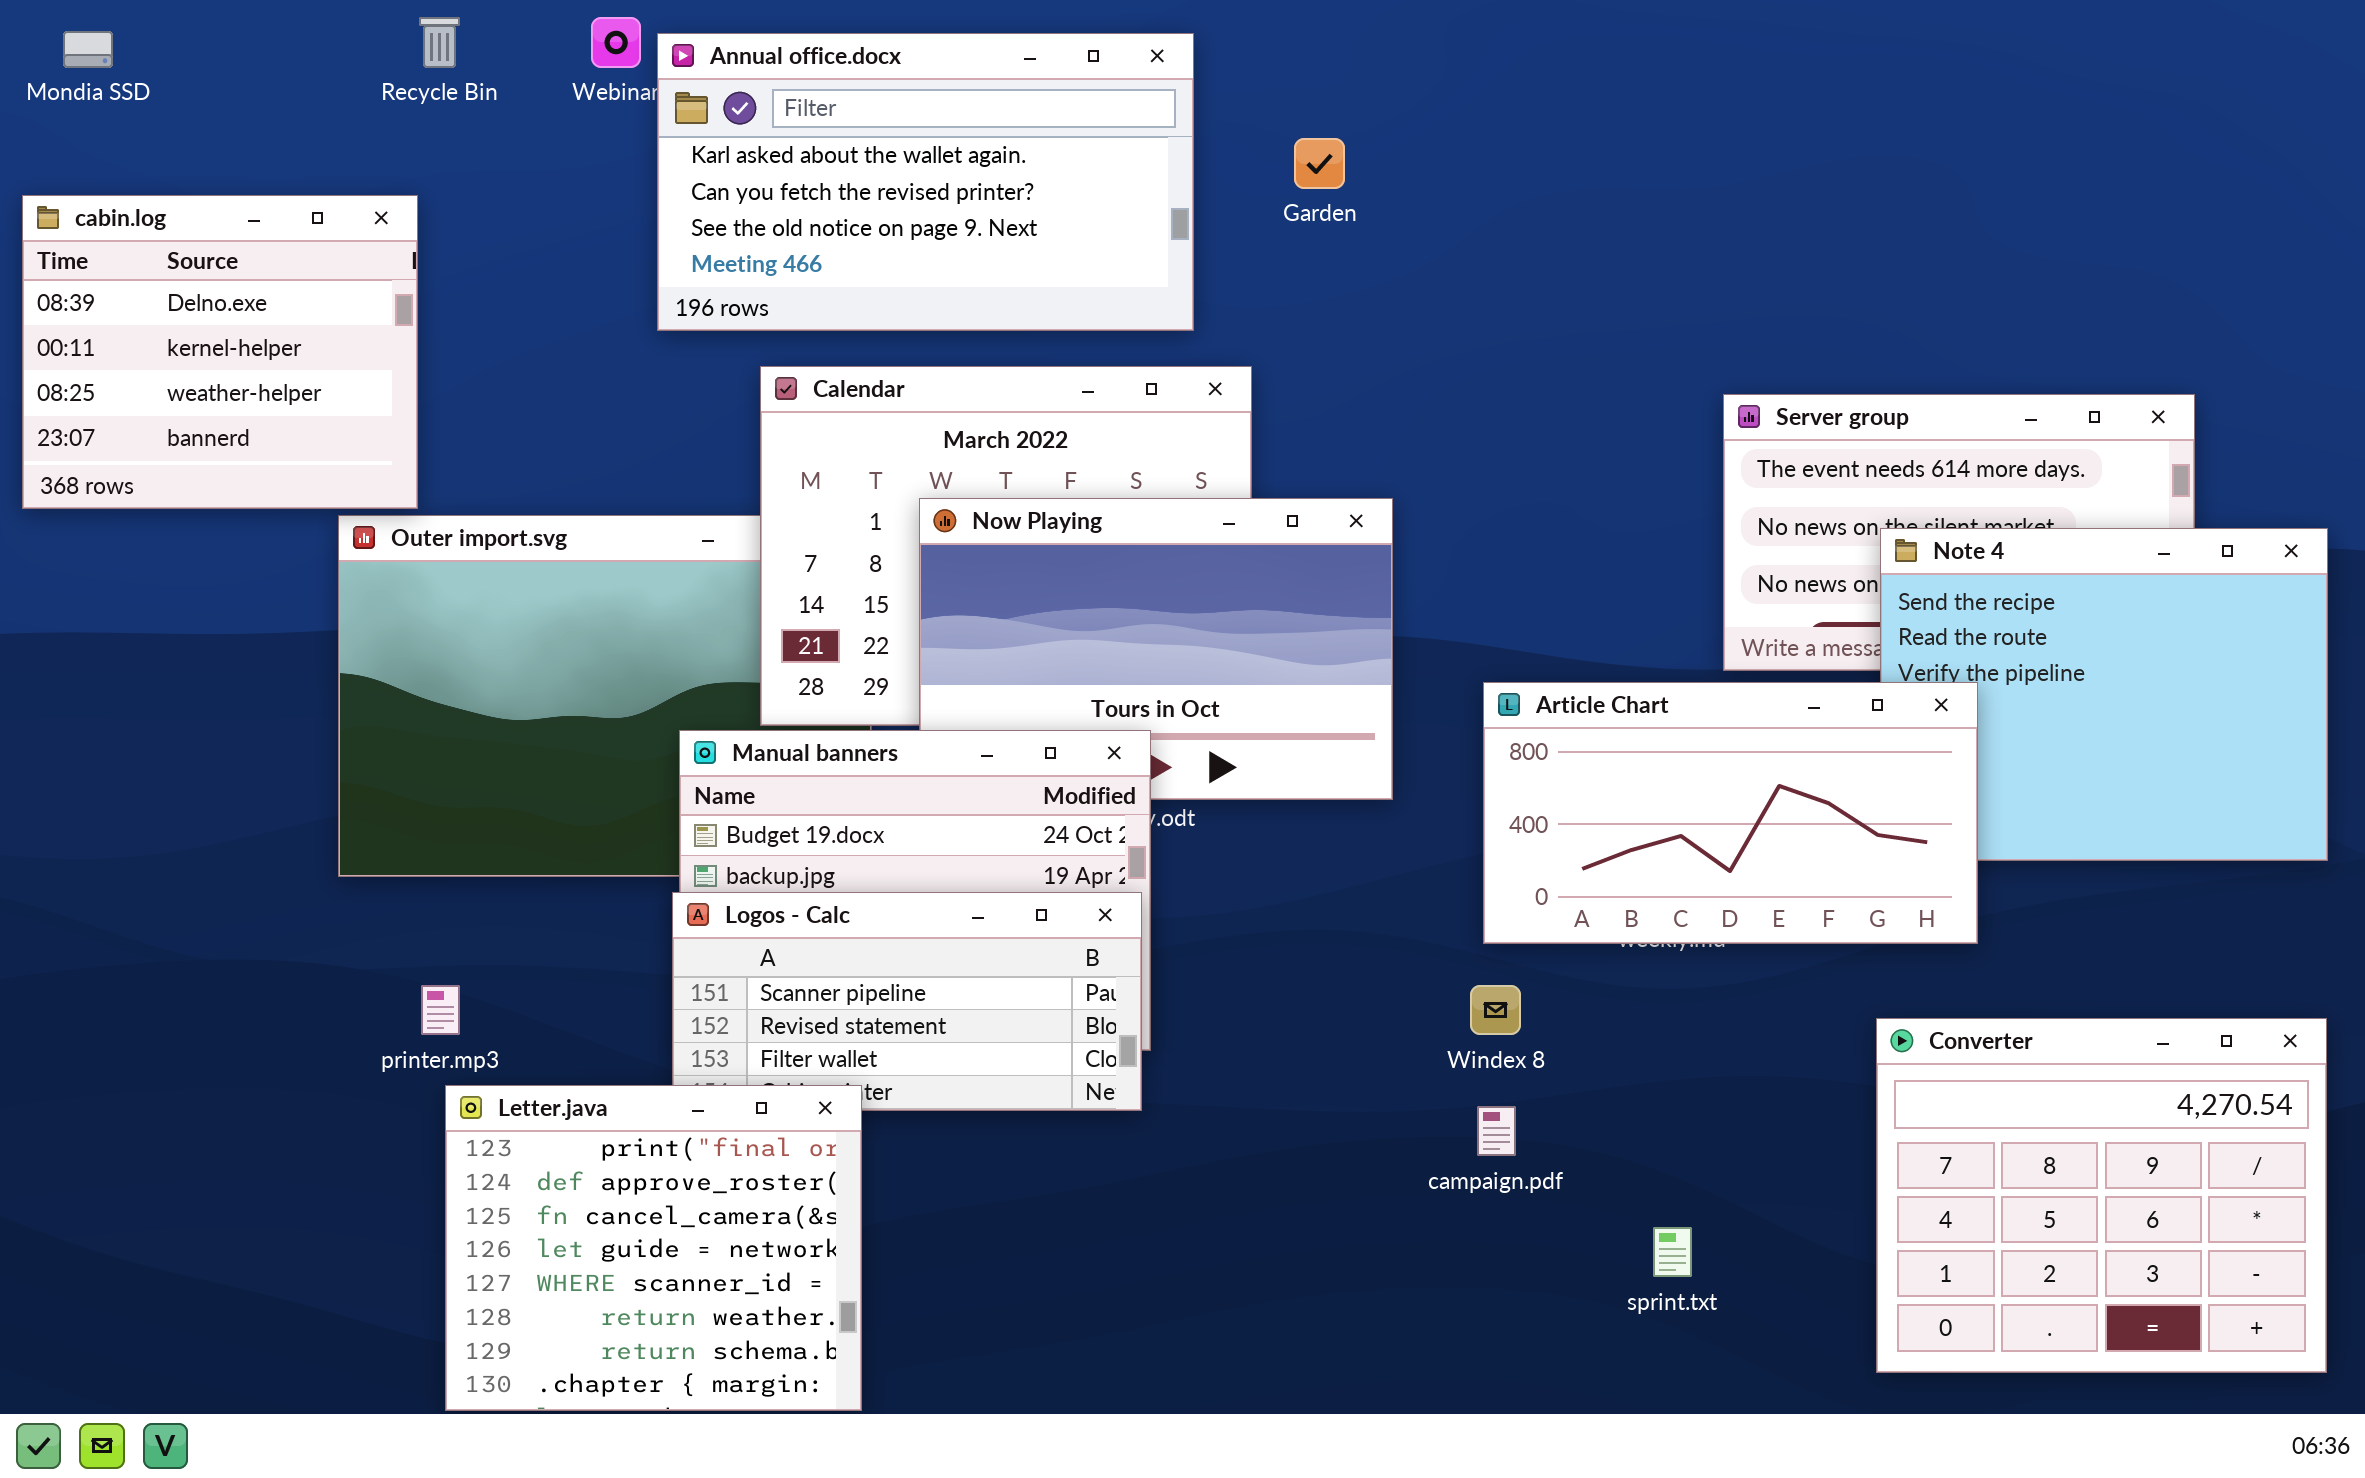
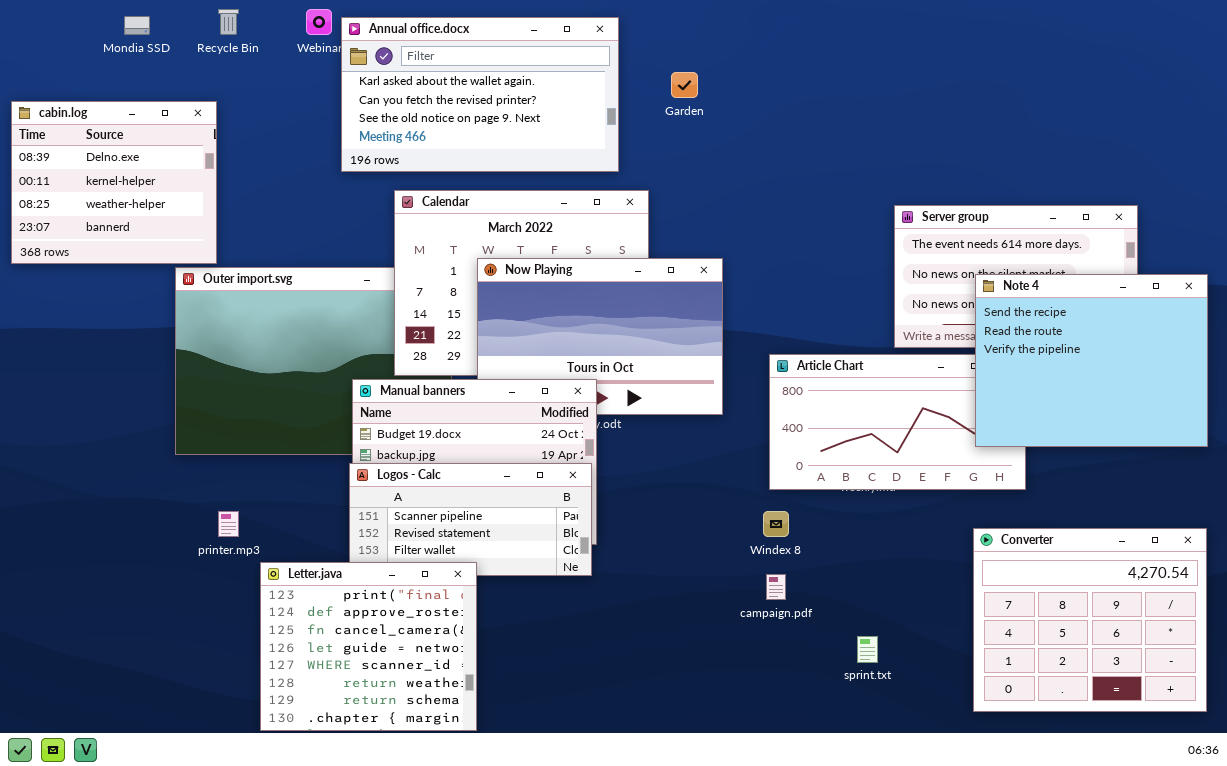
Mondia SSD: [63,31,113,68] -> [124,16,150,35], moved
Note 4: [1880,528,2328,861] -> [975,274,1208,447], raised
Letter.java: [445,1085,862,1411] -> [260,562,477,731], moved

